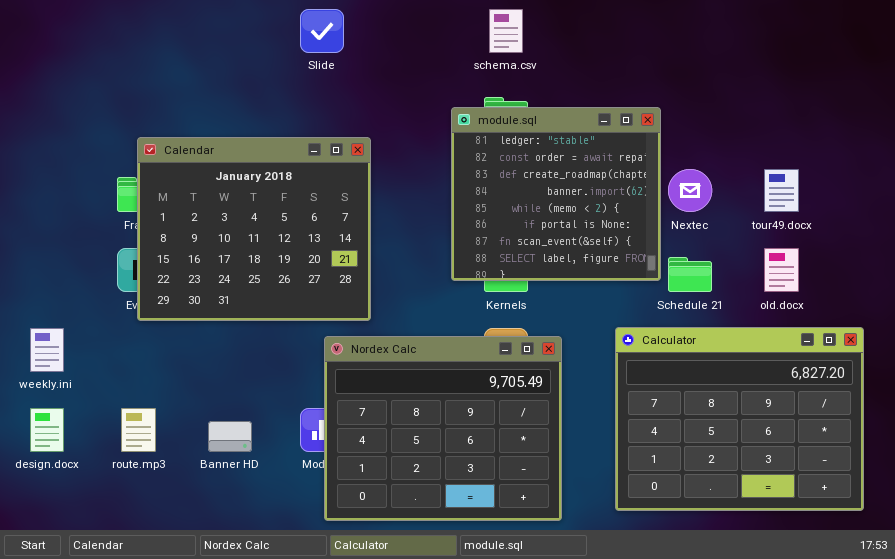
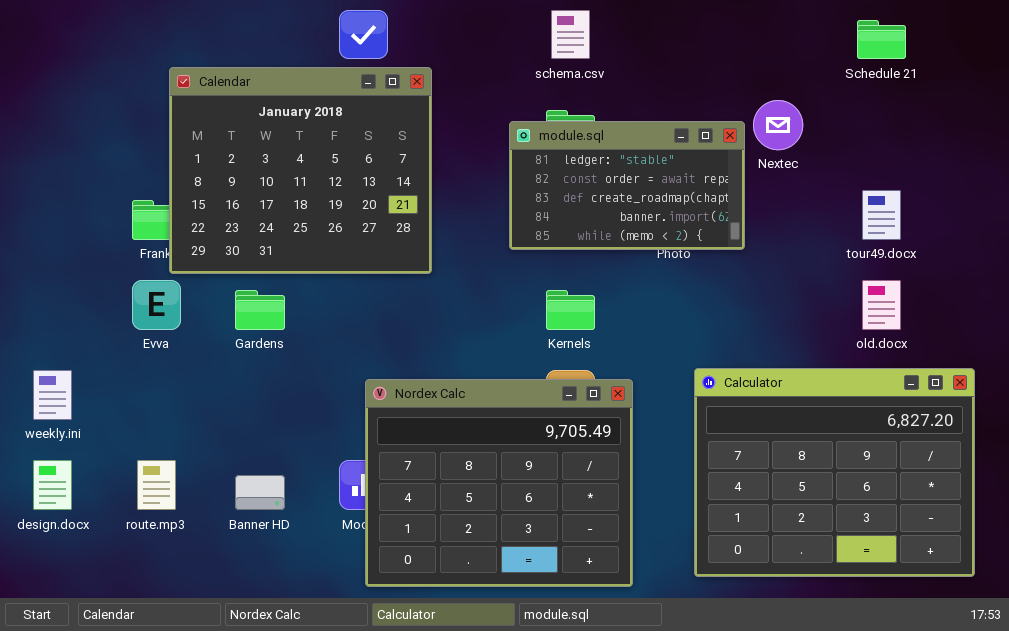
module.sql: [451,107,661,281] -> [509,121,745,250], resized
Calendar: [137,137,371,321] -> [169,67,432,274], moved
Nextec: [668,169,712,212] -> [753,100,803,150], moved
Schedule 21: [668,257,712,292] -> [857,20,906,59], moved

